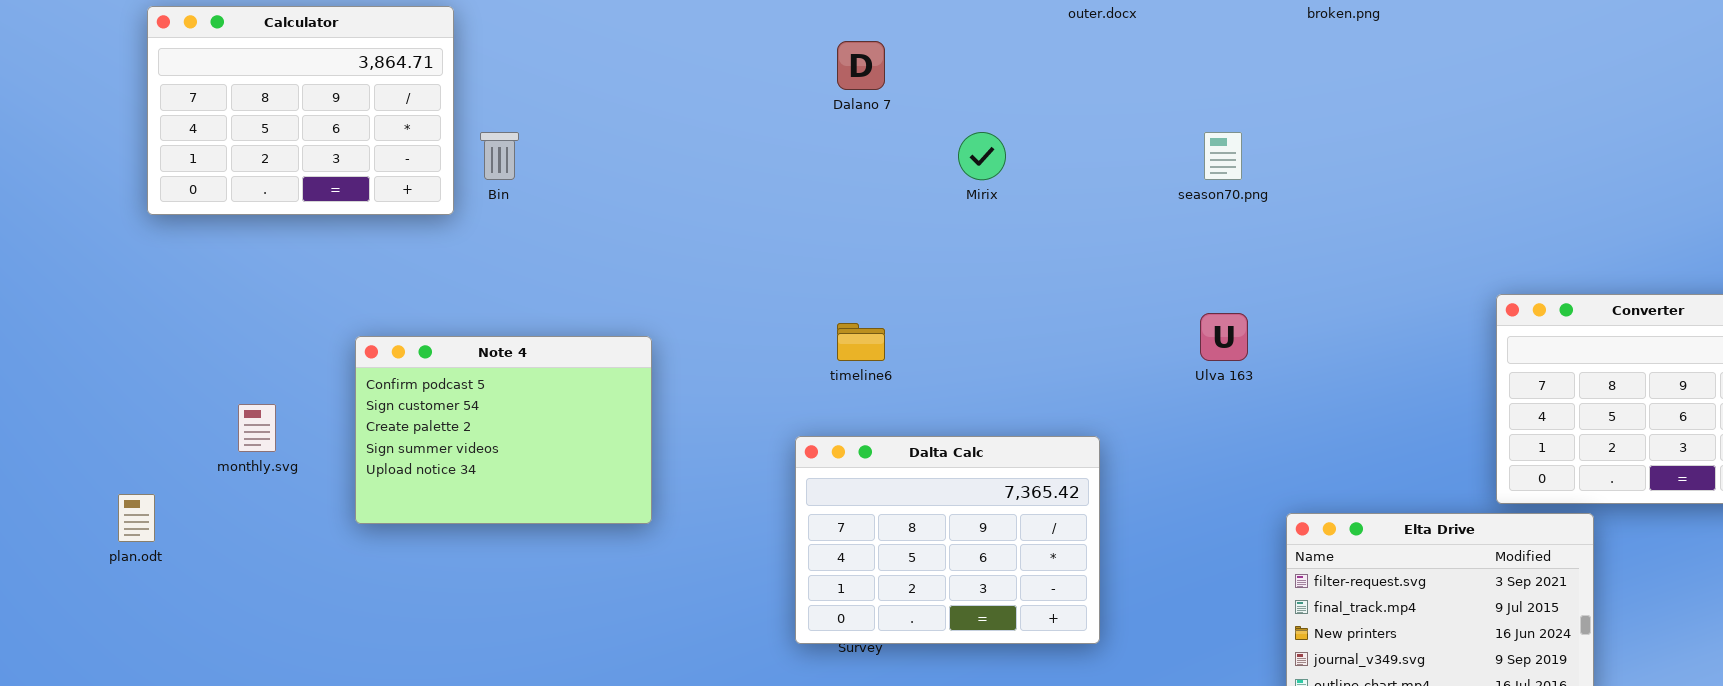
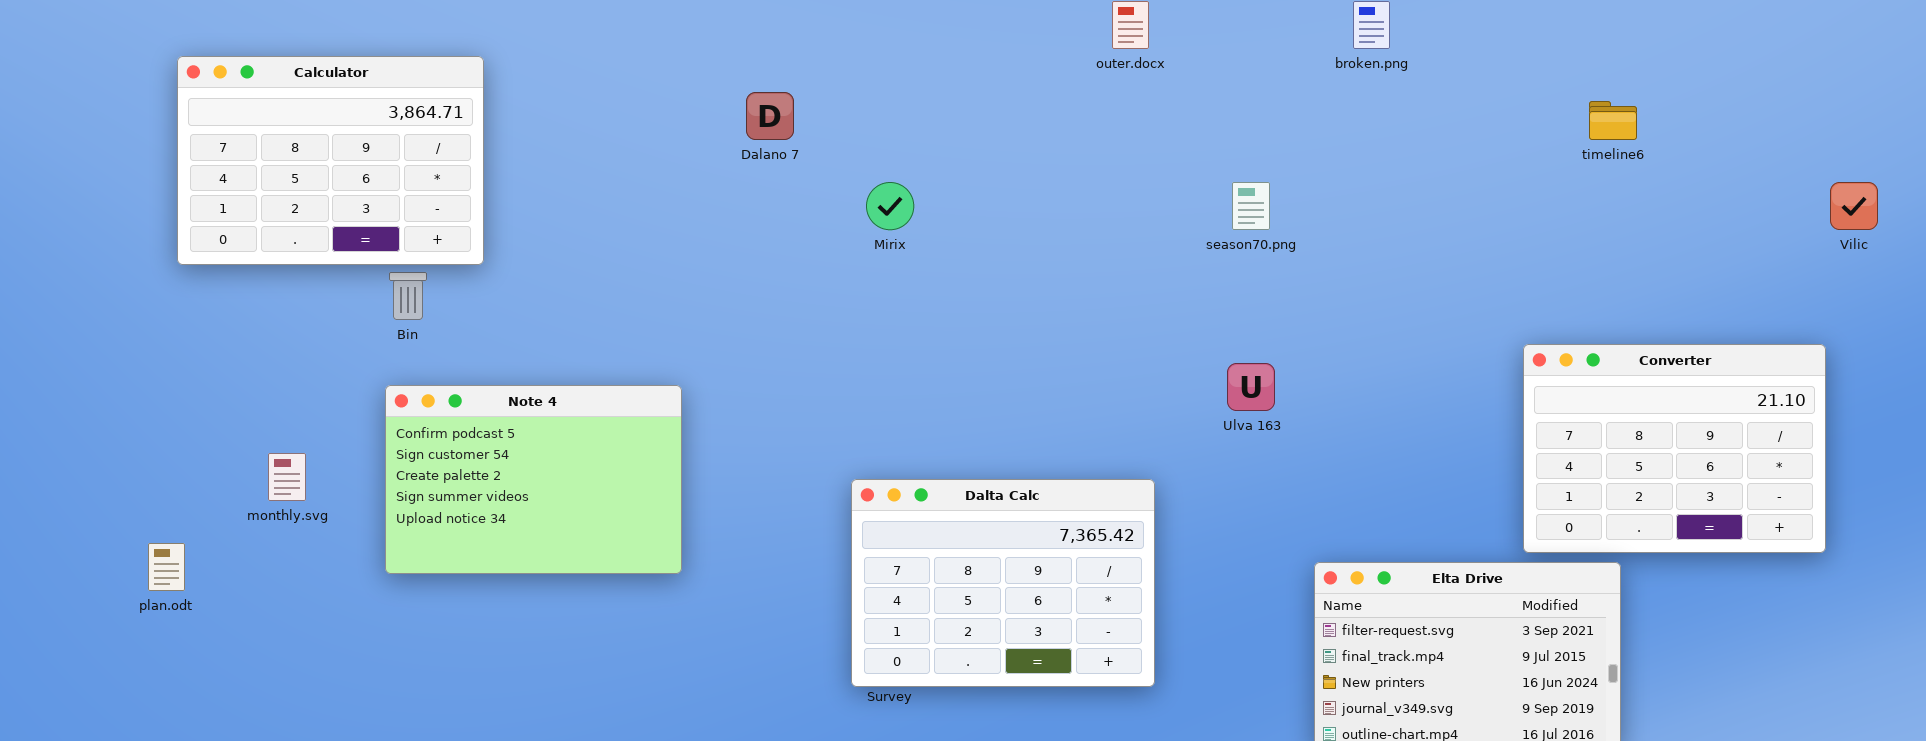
Dalano 7: [837,41,885,90] -> [746,92,794,140], moved
Bin: [480,132,519,180] -> [389,272,427,320], moved
Mirix: [958,132,1006,180] -> [866,182,914,230], moved
timeline6: [837,323,885,361] -> [1589,101,1637,140], moved
Dalta Calc: [795,436,1100,644] -> [851,479,1155,687], moved

